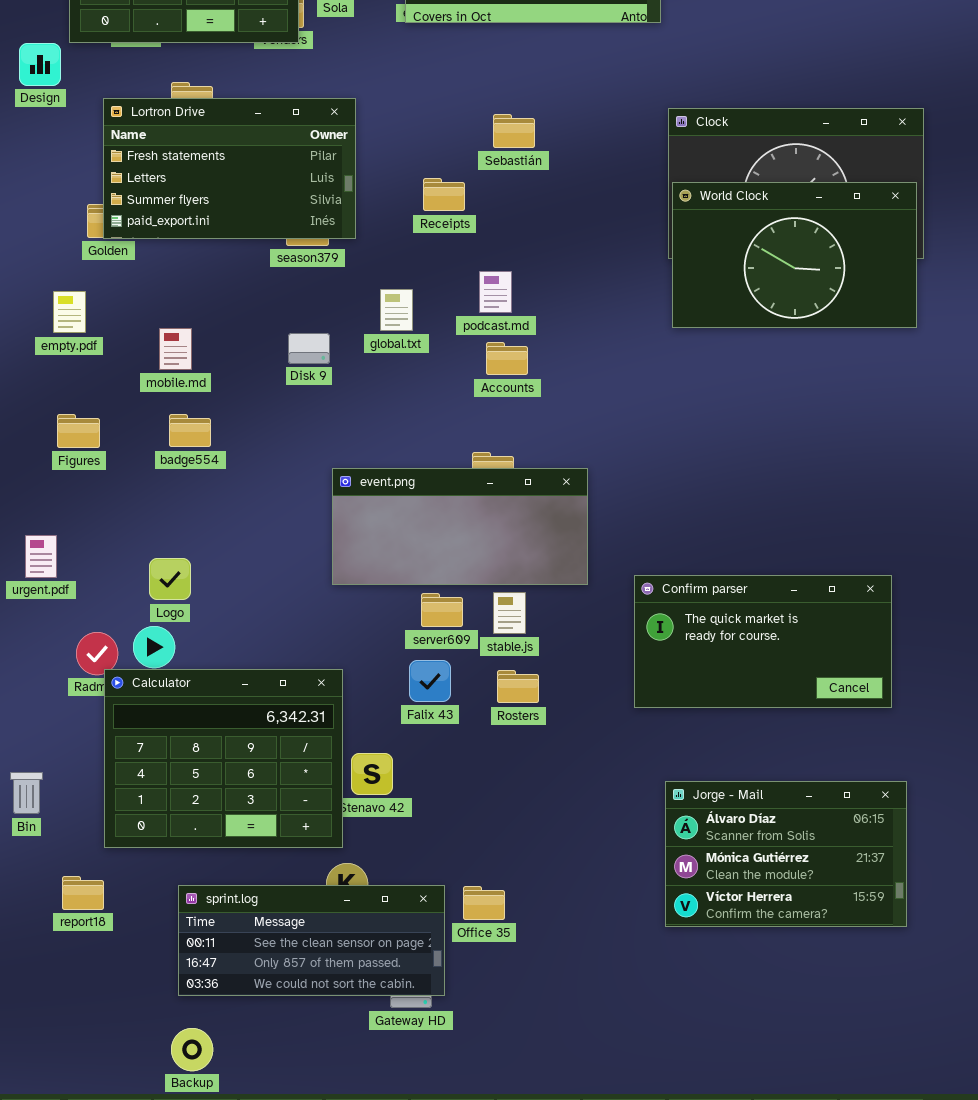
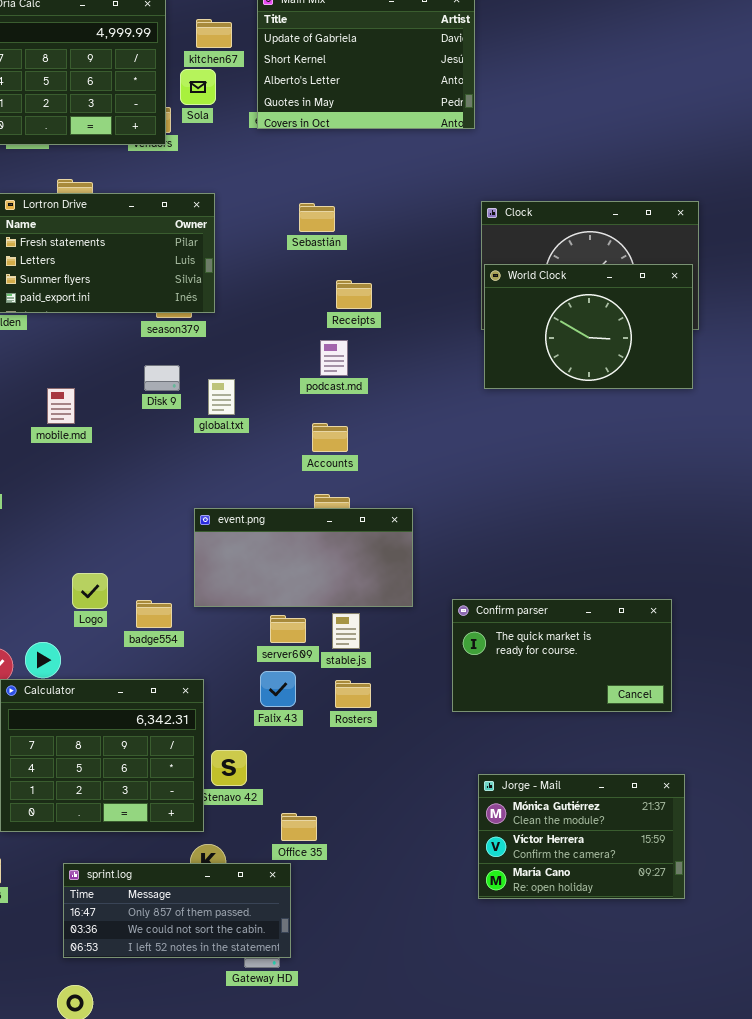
Sebastián: [493,114,535,148] -> [299,203,335,232], moved
Receipts: [423,178,465,211] -> [336,280,372,309], moved
global.txt: [380,289,413,331] -> [208,379,235,415], moved
Disk 9: [288,333,330,364] -> [144,365,180,391], moved
Accounts: [486,342,528,375] -> [312,423,348,452], moved
badge554: [169,414,211,447] -> [136,600,172,628], moved
Logo: [149,558,191,600] -> [72,573,108,609], moved
Jorge - Mail: [665,781,907,927] -> [478,774,685,899], scrolled down 1 row
sprint.log: [178,885,445,996] -> [63,863,291,958], scrolled down 1 row
Office 35: [463,886,505,920] -> [281,813,317,841], moved

